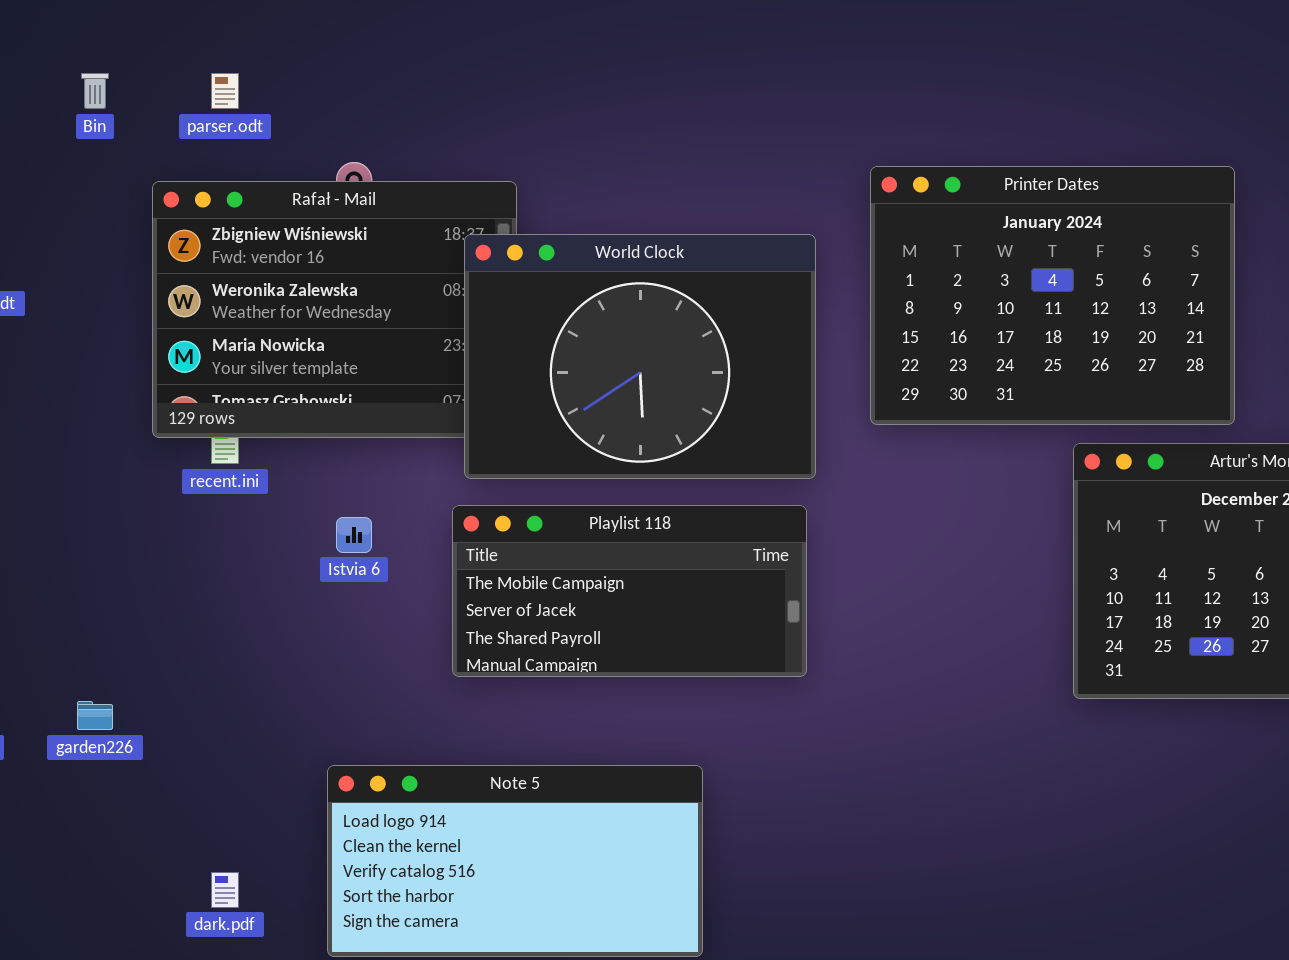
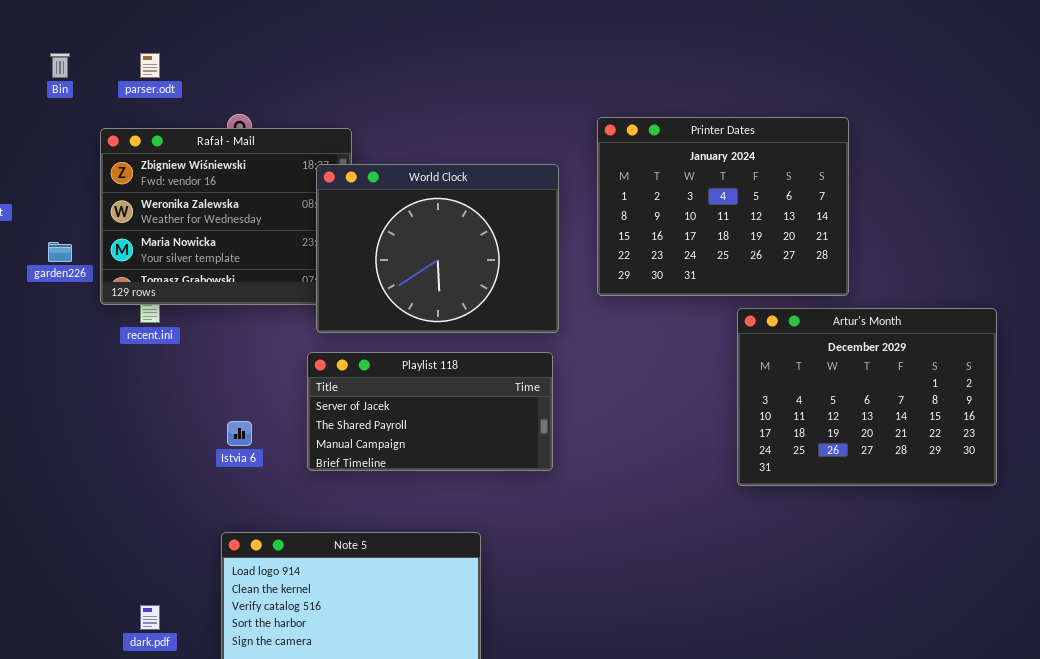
Playlist 118: [452,505,807,677] -> [307,352,553,471], scrolled down 1 row
Istvia 6: [336,517,372,553] -> [227,421,252,446], moved
garden226: [77,701,113,730] -> [48,242,72,262], moved

